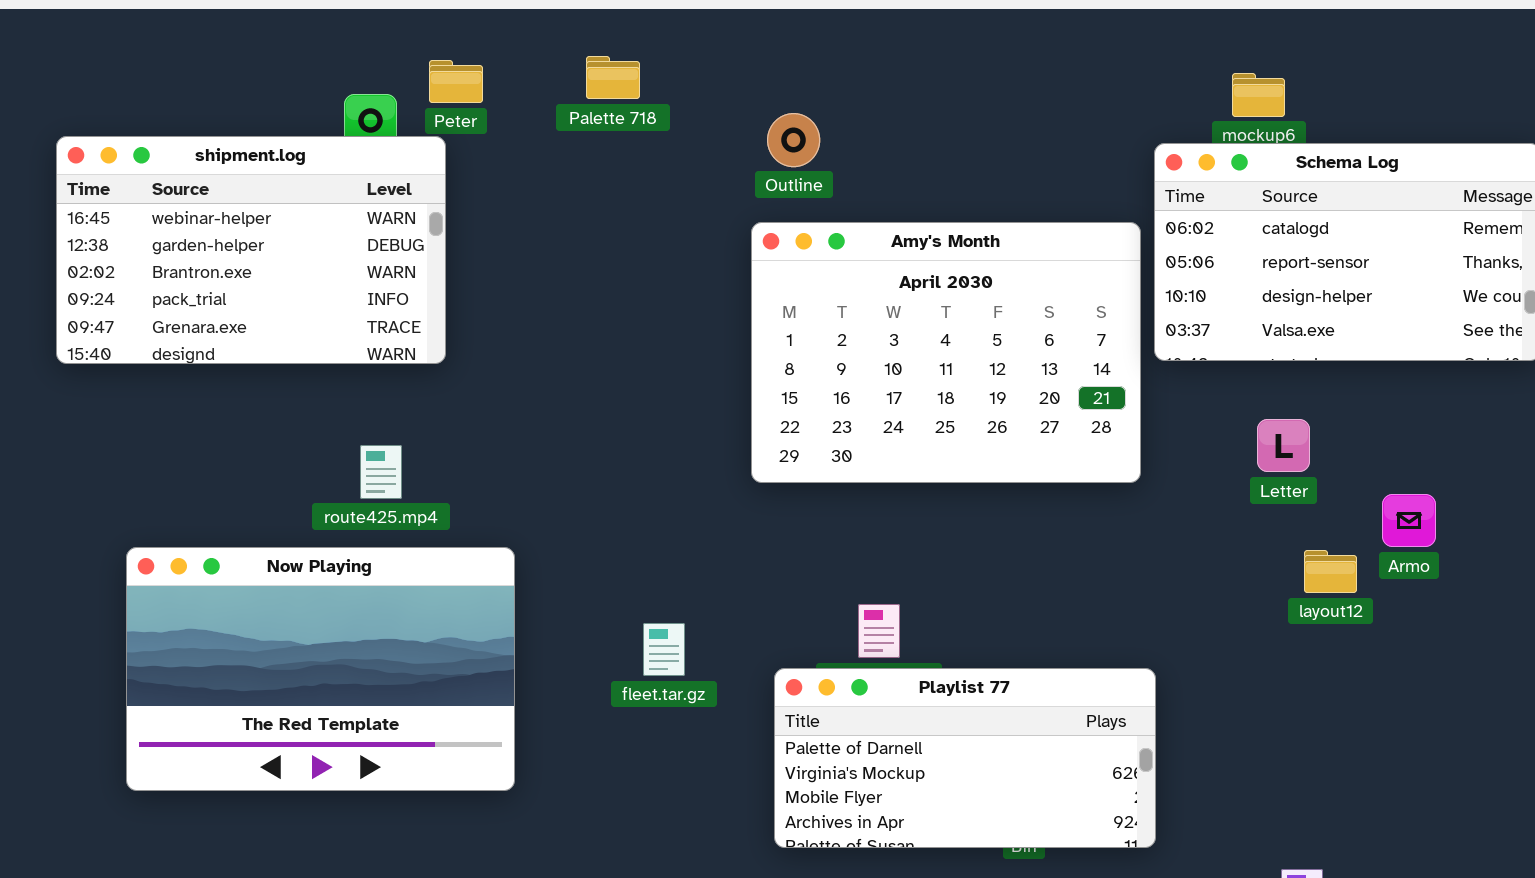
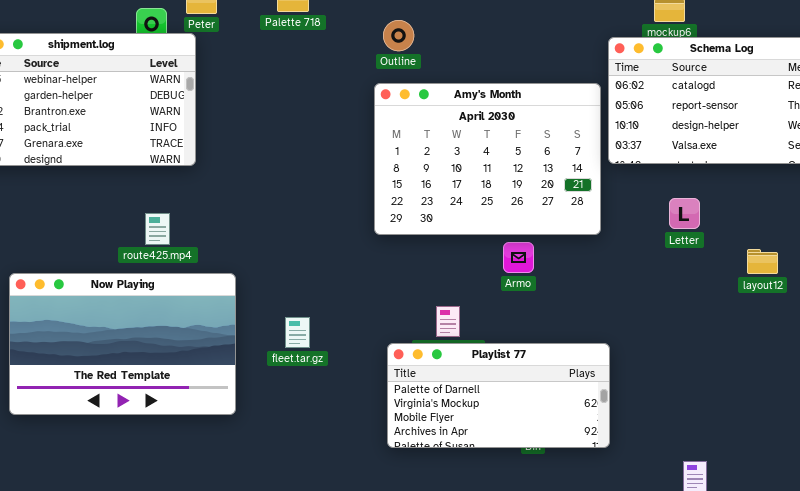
Armo: [1382,494,1436,547] -> [503,242,534,273], moved
layout12: [1304,550,1357,593] -> [747,249,778,274], moved
fleet.tar.gz: [643,623,685,676] -> [285,317,310,348], moved

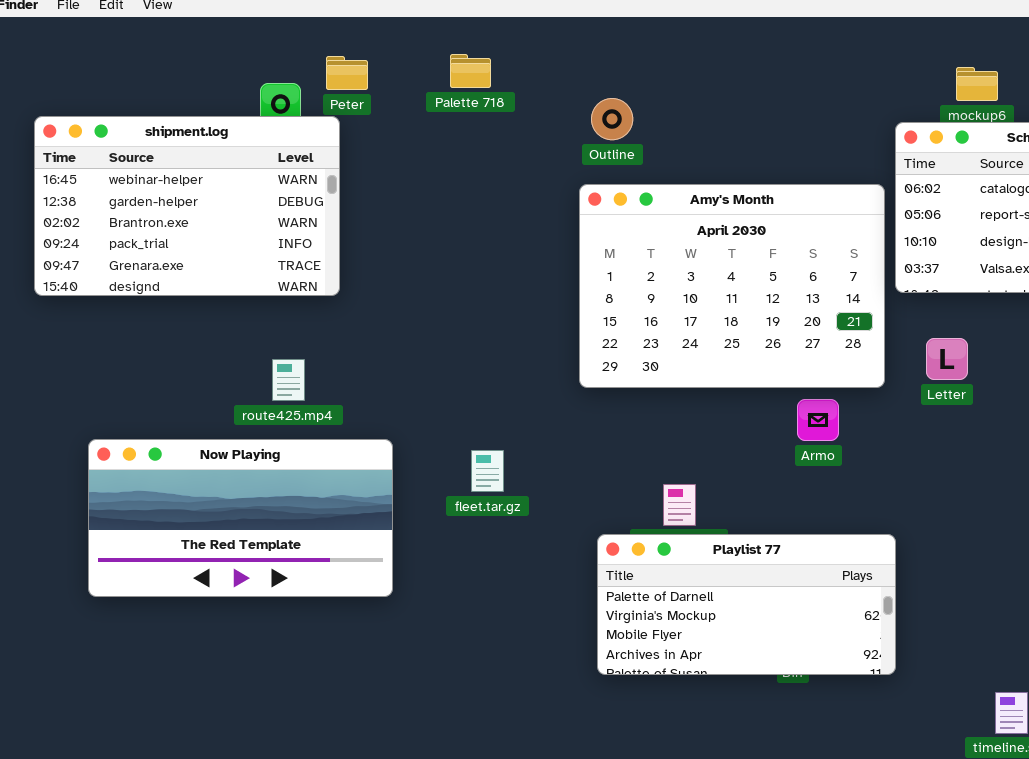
Letter: [669,198,700,229] -> [926,338,968,380], moved
Armo: [503,242,534,273] -> [797,399,839,441], moved
Now Playing: [9,273,236,415] -> [88,439,393,597], resized
fleet.tar.gz: [285,317,310,348] -> [471,450,504,492], moved

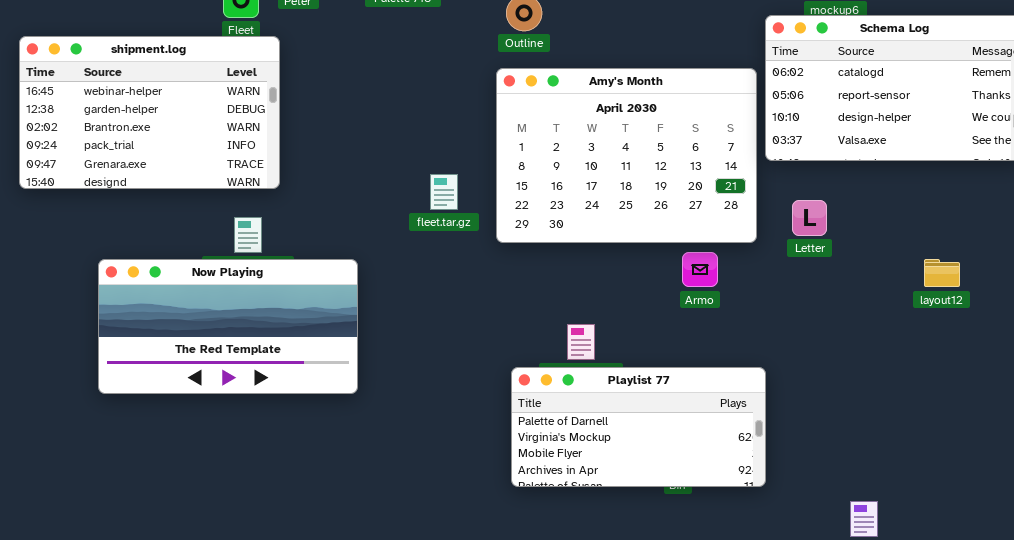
shipment.log: [34,116,340,296] -> [19,36,280,189], moved
Now Playing: [88,439,393,597] -> [98,259,358,394], moved
fleet.tar.gz: [471,450,504,492] -> [430,174,458,210], moved

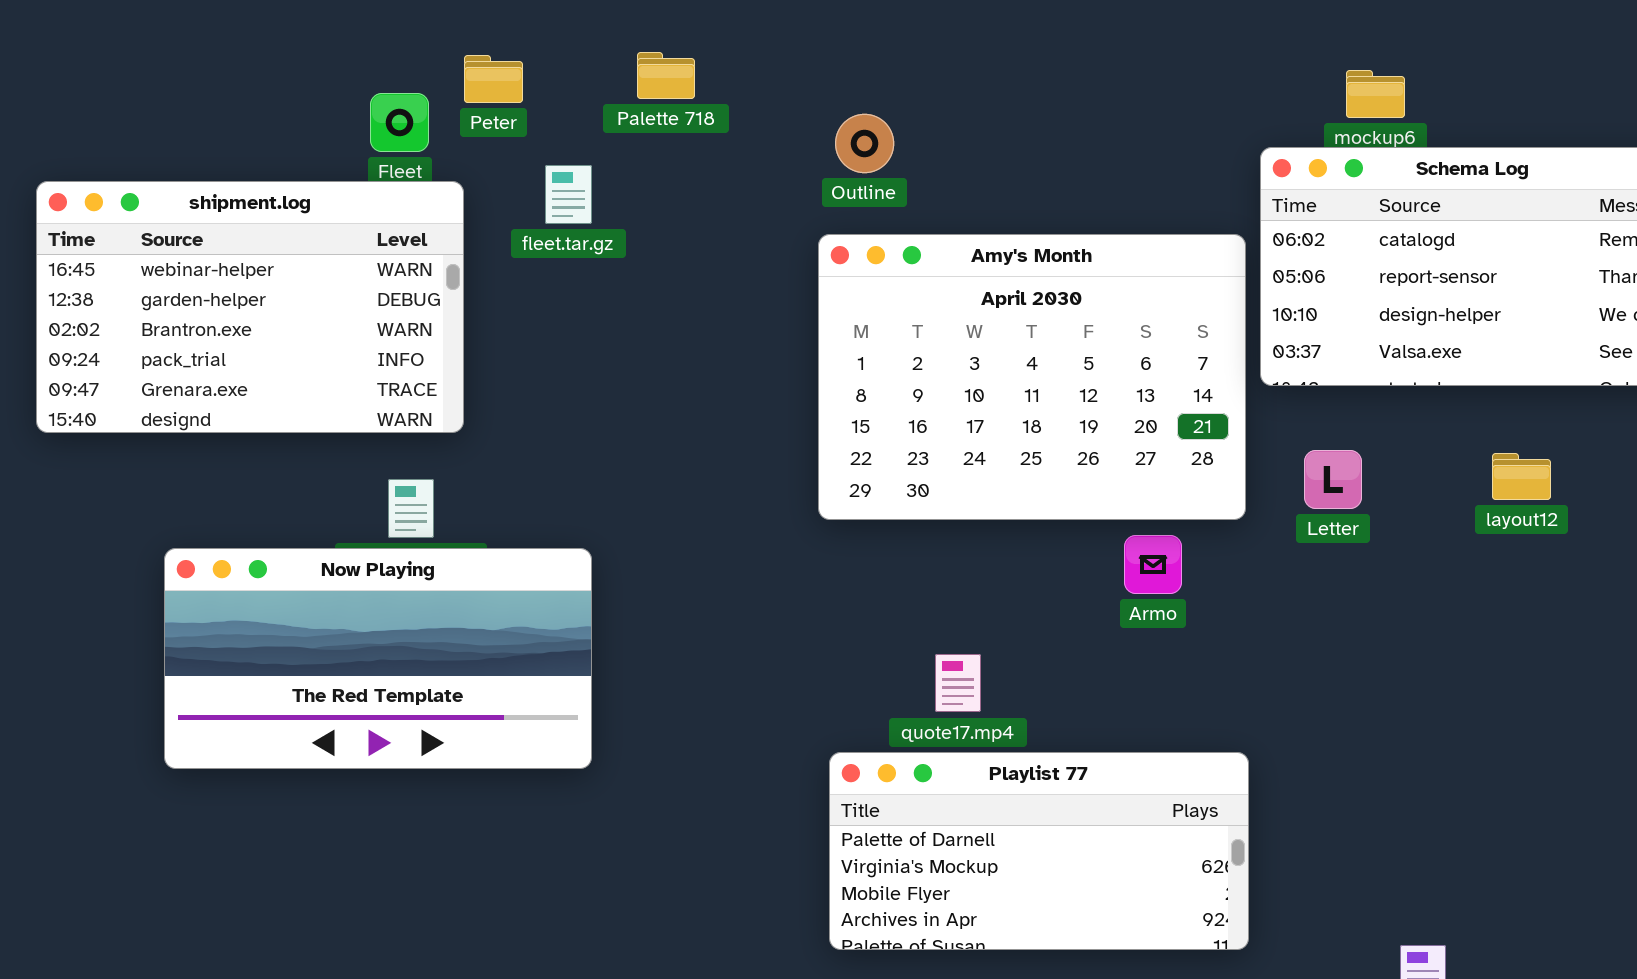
fleet.tar.gz: [430,174,458,210] -> [545,165,592,224], moved
layout12: [924,259,960,287] -> [1492,453,1551,500], moved
Playlist 77: [511,367,766,487] -> [829,752,1249,950], moved

